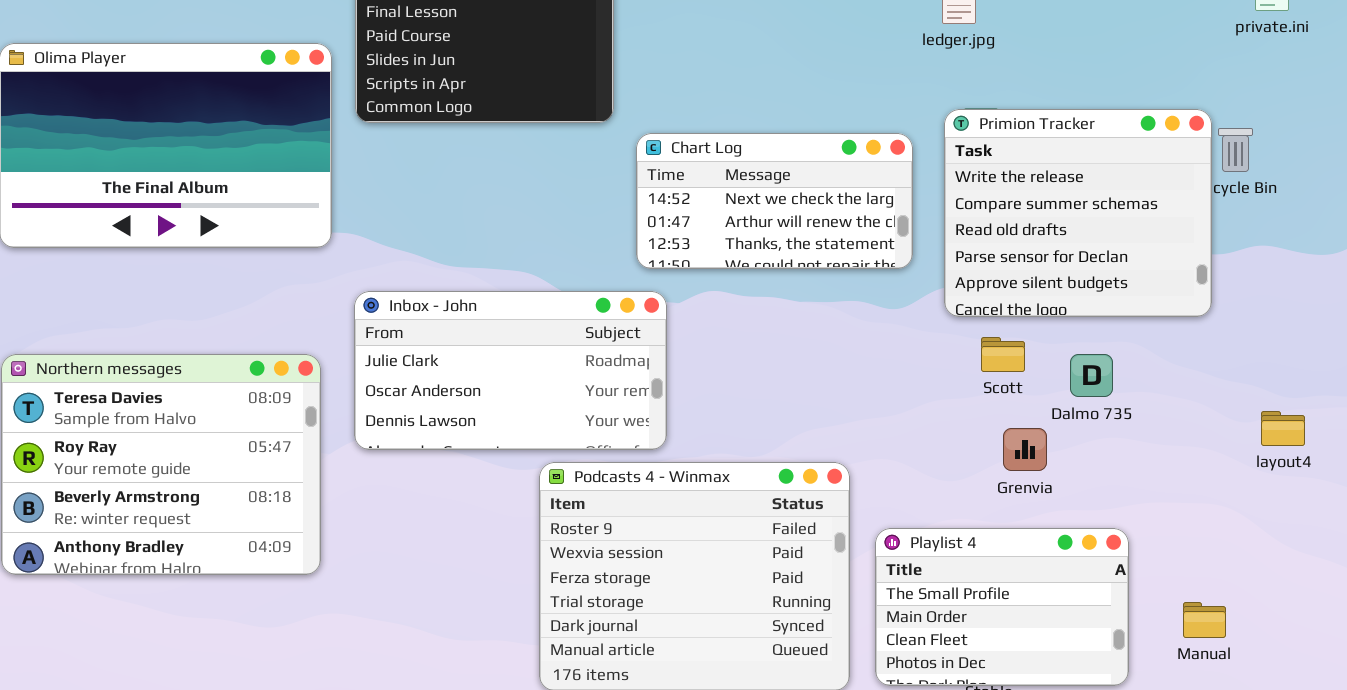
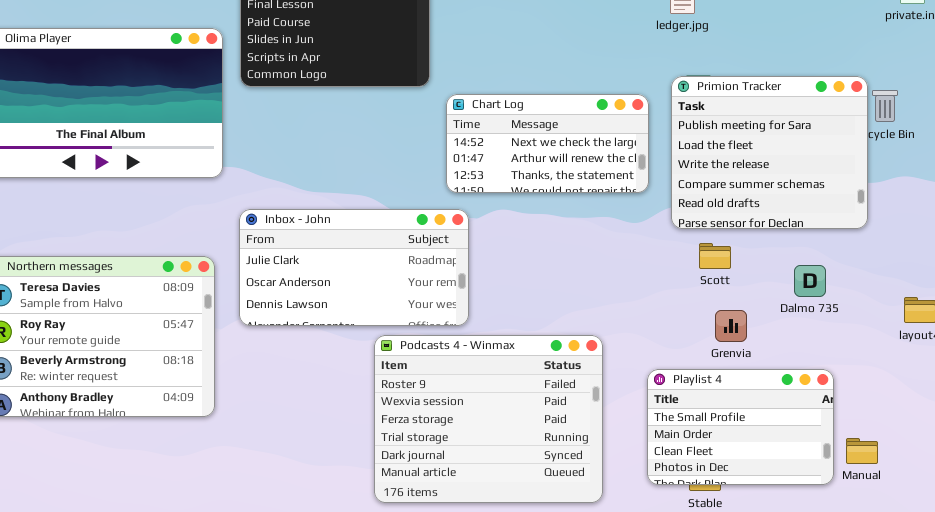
Primion Tracker: [944,109,1212,317] -> [671,76,868,229], scrolled up 2 rows
Dalmo 735: [1070,354,1113,397] -> [794,265,826,297], moved
Playlist 4: [875,528,1129,686] -> [647,369,834,485], moved

